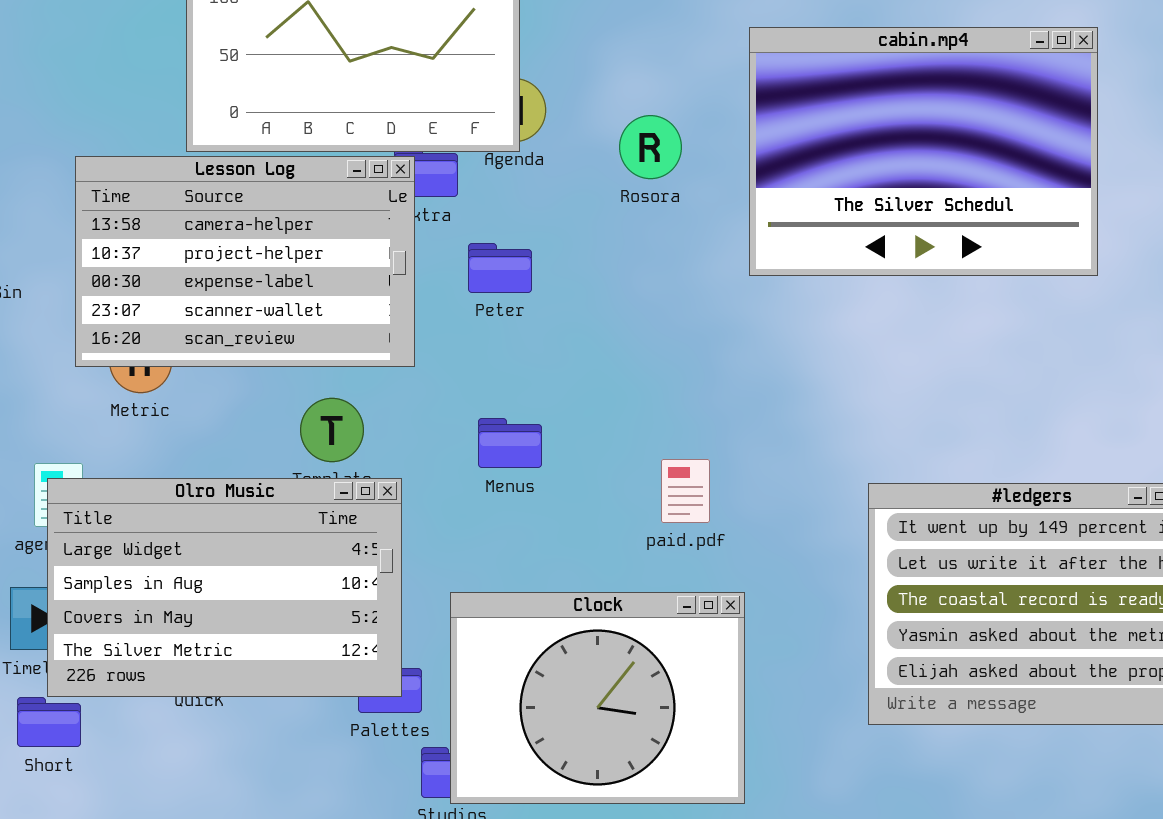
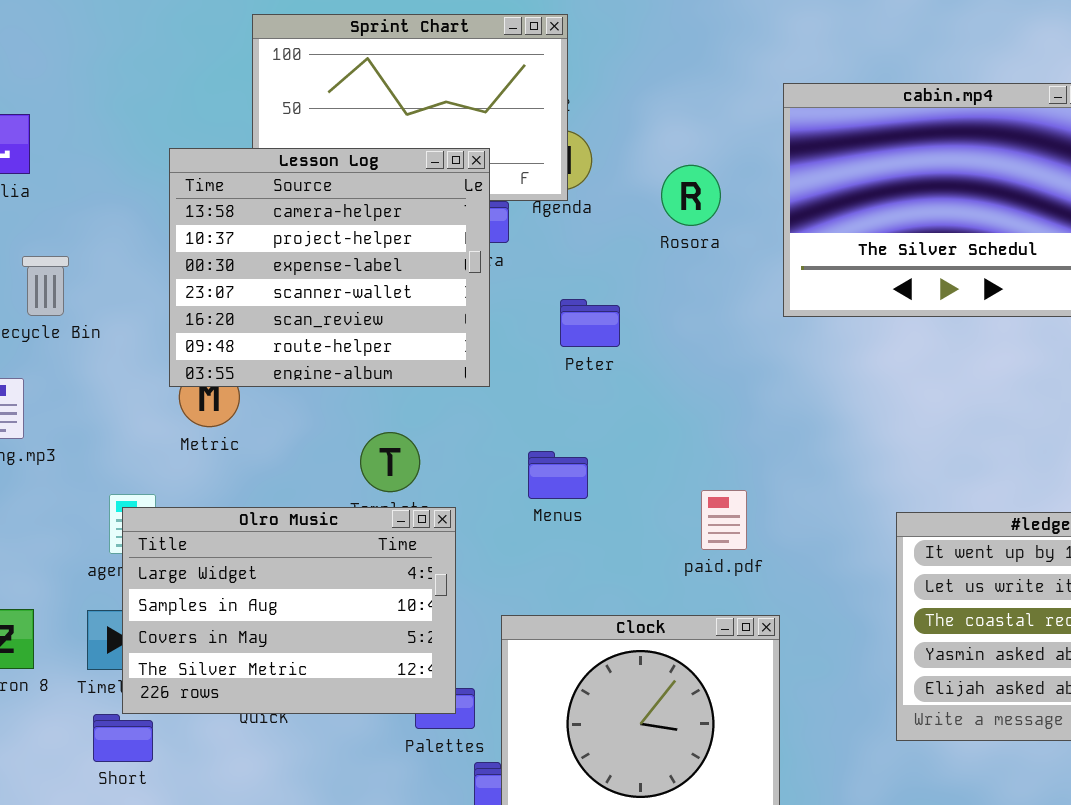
Lesson Log: [75,156,415,367] -> [169,148,490,387], moved, resized
Peter: [468,243,532,293] -> [560,299,620,347], moved

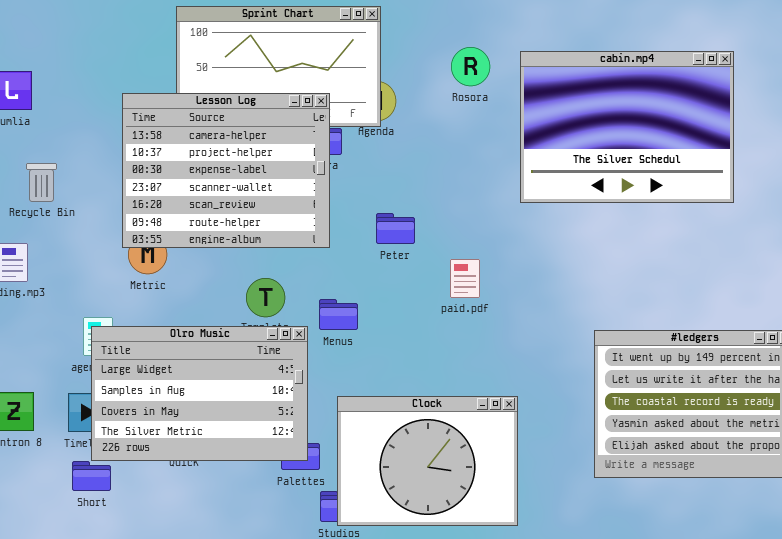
Rosora: [661,165,721,226] -> [451,47,490,86], moved
Peter: [560,299,620,347] -> [376,213,415,244], moved
Menus: [528,451,588,499] -> [319,299,358,330], moved
paid.pdf: [701,490,747,550] -> [450,259,480,298], moved

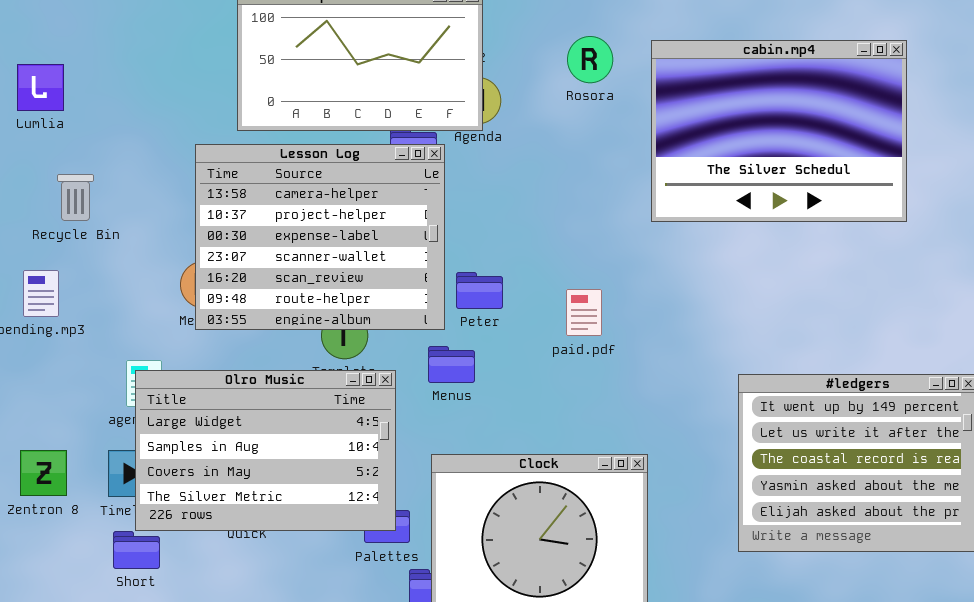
Lesson Log: [122,93,330,248] -> [195,144,445,330], moved
Peter: [376,213,415,244] -> [456,272,503,309], moved
Menus: [319,299,358,330] -> [428,346,475,383], moved

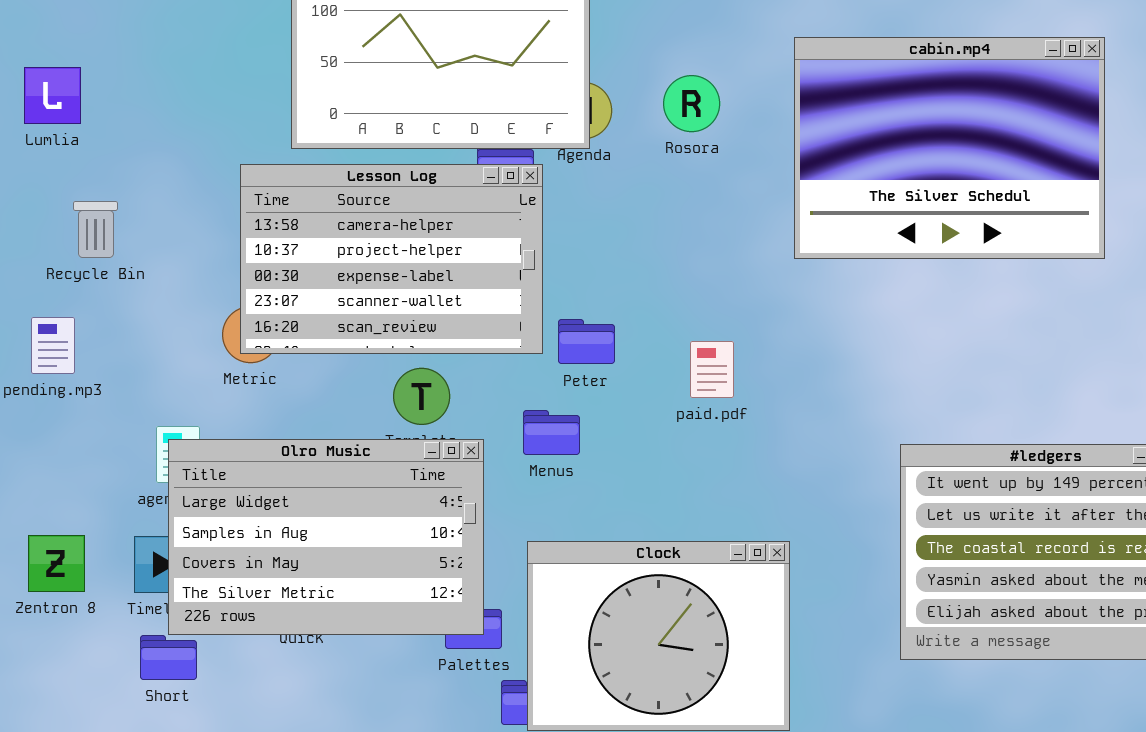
Rosora: [567,36,613,83] -> [663,75,720,132], moved
Lesson Log: [195,144,445,330] -> [240,164,543,354], resized

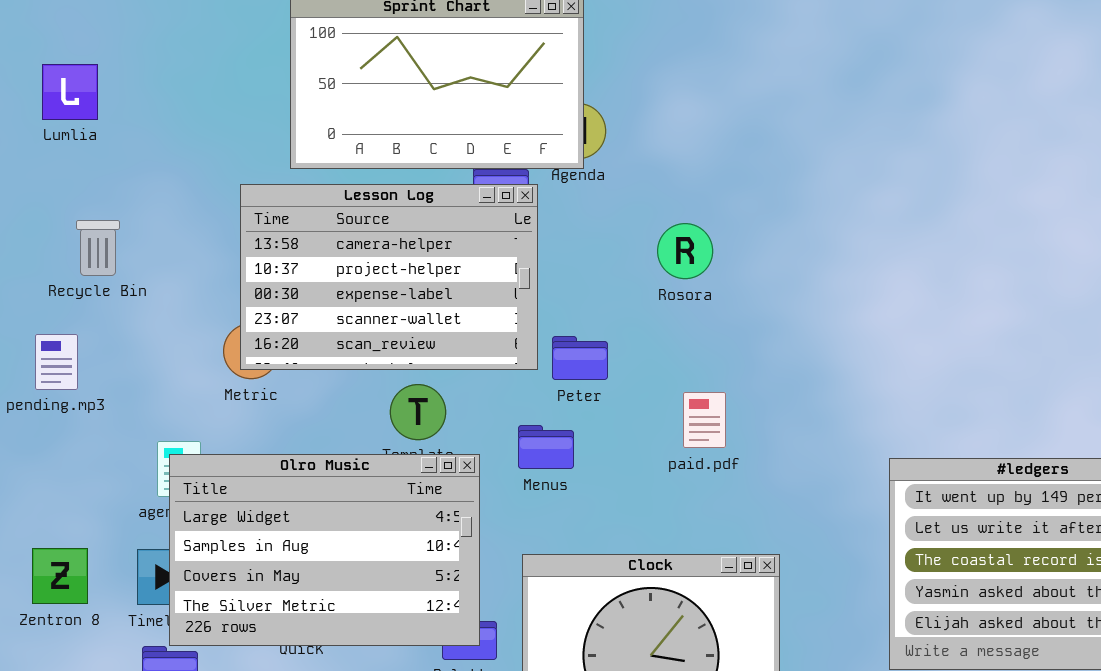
cabin.mp4: [794,37,1105,259] -> none, closed
Lumlia: [24,67,81,124] -> [42,64,98,120], moved
Rosora: [663,75,720,132] -> [657,223,713,279], moved
paid.pdf: [690,341,734,398] -> [683,392,726,448], moved

